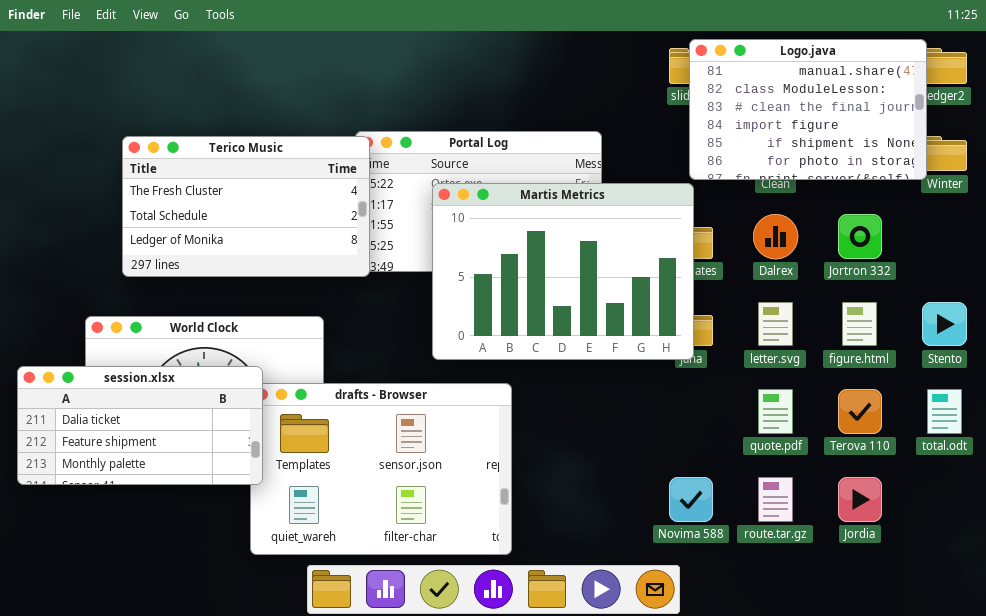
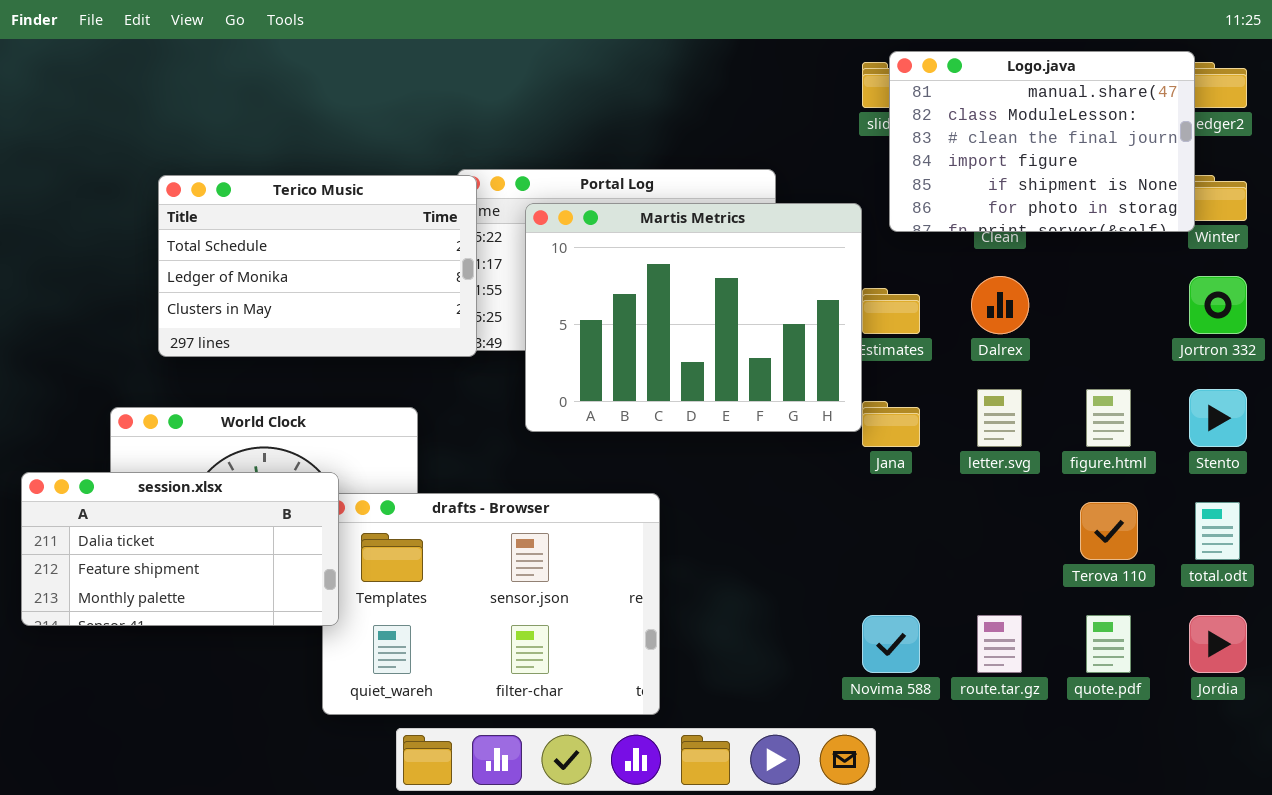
Terico Music: [122,136,370,277] -> [158,175,477,357], scrolled down 1 row
Martis Metrics: [432,183,694,360] -> [525,203,862,432], moved
Jortron 332: [838,214,882,259] -> [1189,276,1247,334], moved
quote.pdf: [758,389,793,434] -> [1086,615,1131,673], moved
Jordia: [838,477,882,522] -> [1189,615,1247,673], moved

